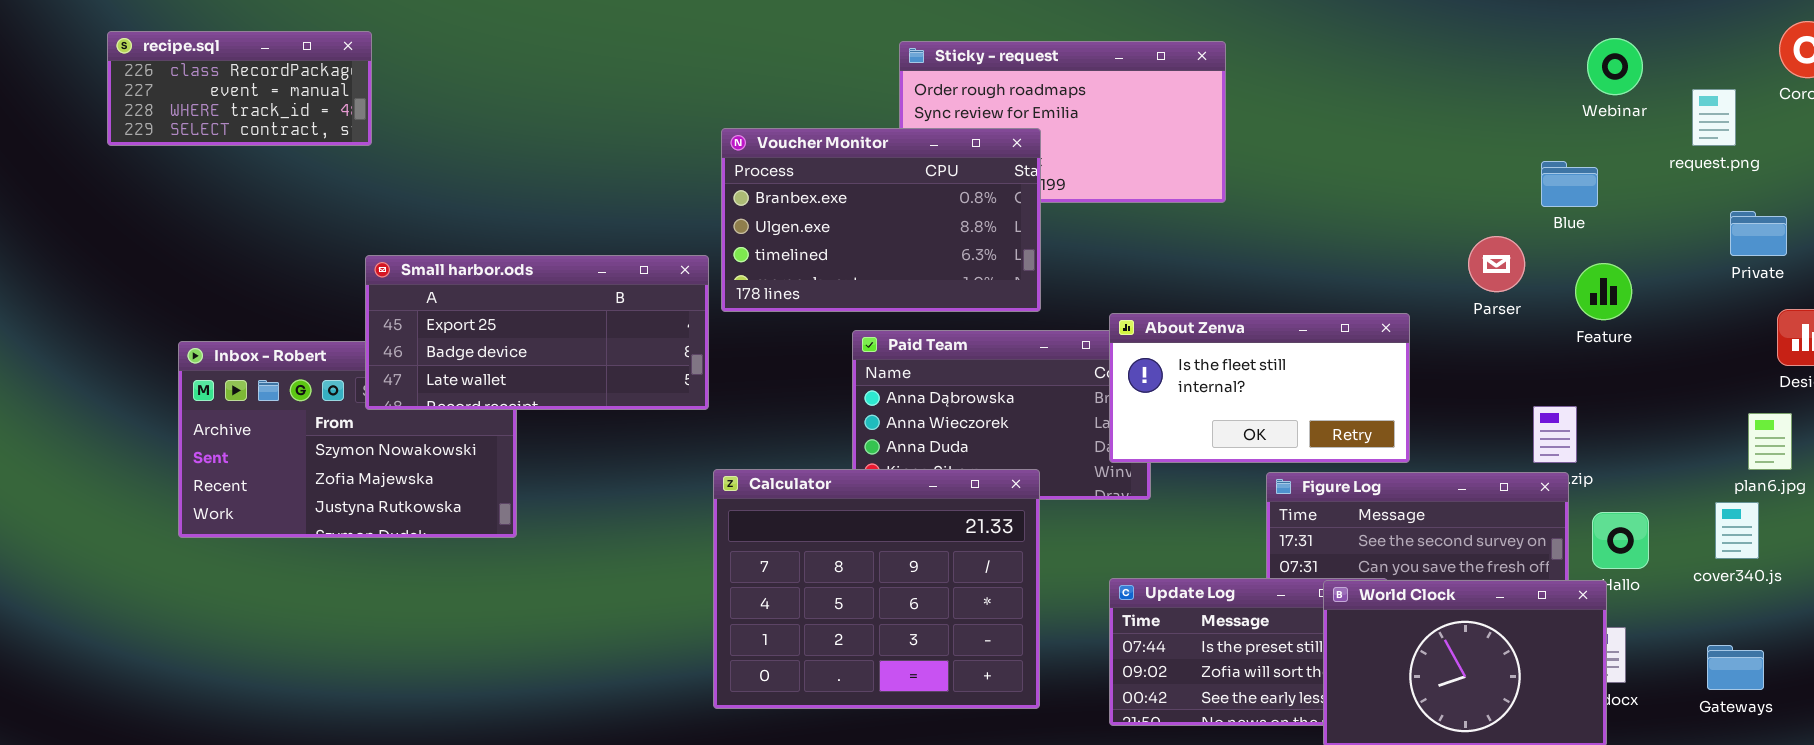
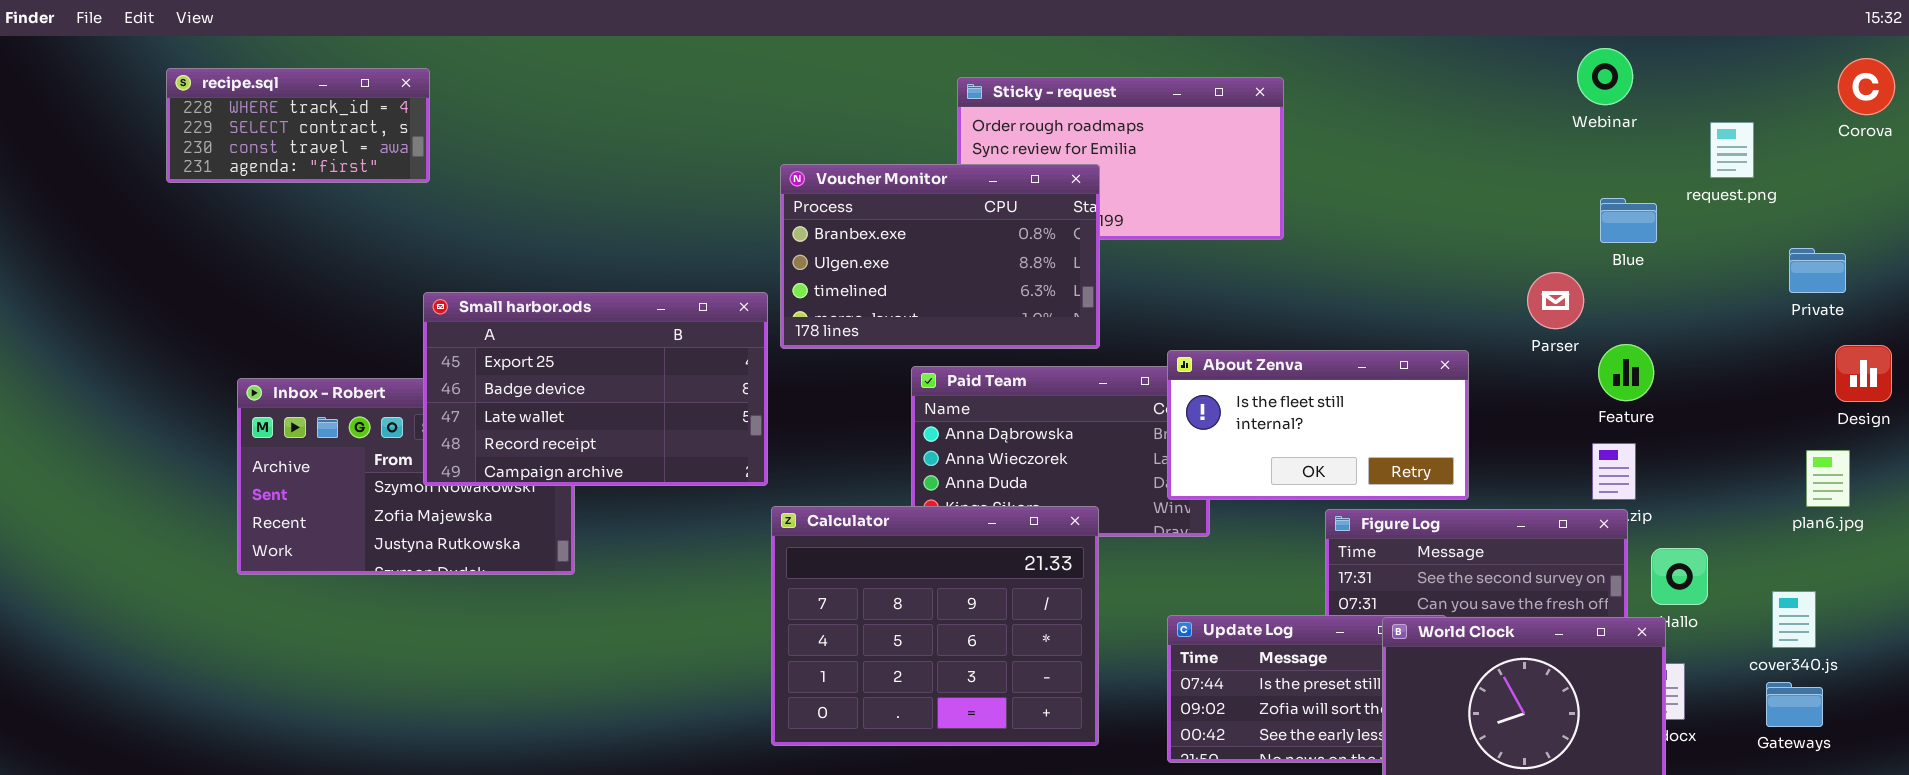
recipe.sql: [107,31,372,146] -> [166,68,430,183], scrolled down 2 rows
Webinar: [1587,38,1643,95] -> [1577,48,1633,105], moved
request.png: [1692,89,1736,146] -> [1710,122,1754,178], moved
Small harbor.ods: [365,255,709,410] -> [423,292,768,486], resized
Feature: [1575,263,1632,320] -> [1598,344,1654,401], moved
cover340.js: [1715,502,1759,559] -> [1772,591,1816,648], moved

